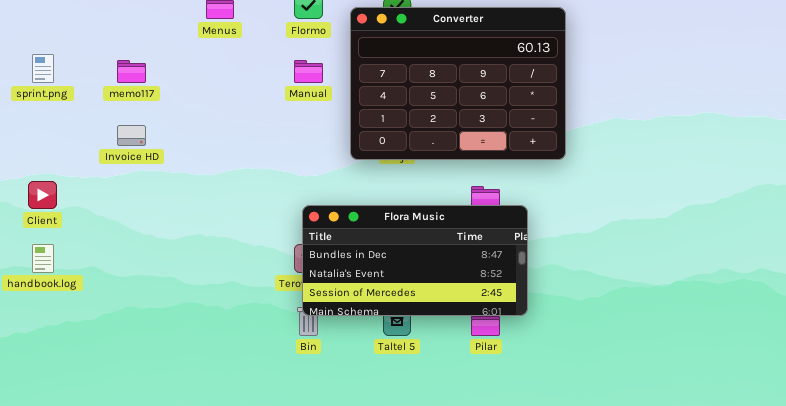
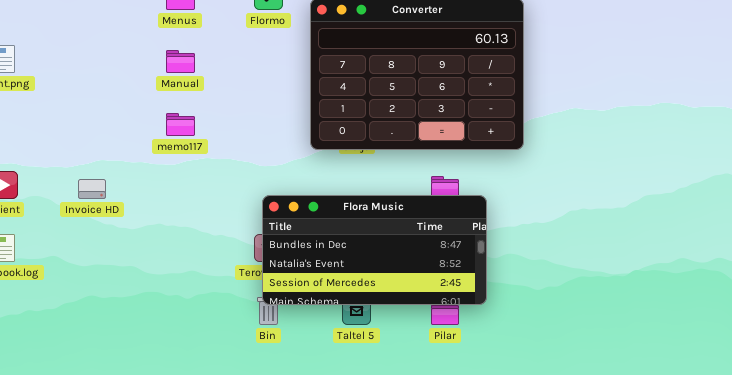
memo117: [117,60,146,83] -> [166,113,195,136], moved
Manual: [294,60,323,83] -> [166,50,195,73], moved
Invoice HD: [117,125,146,146] -> [78,179,106,199], moved

